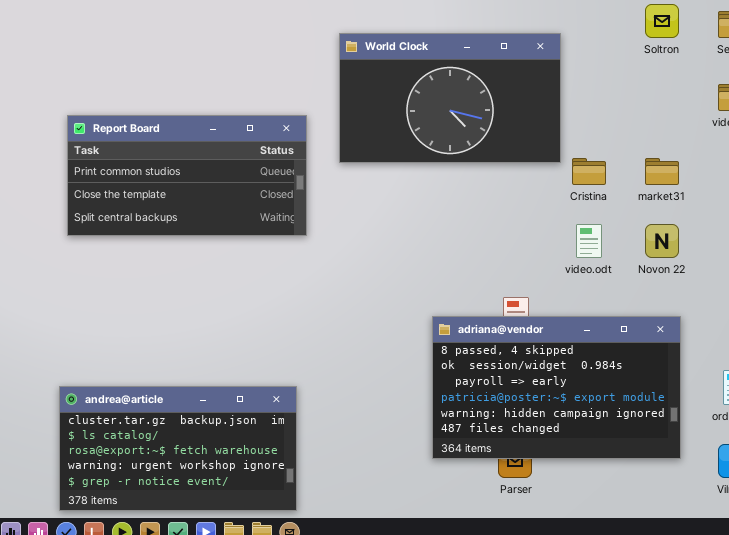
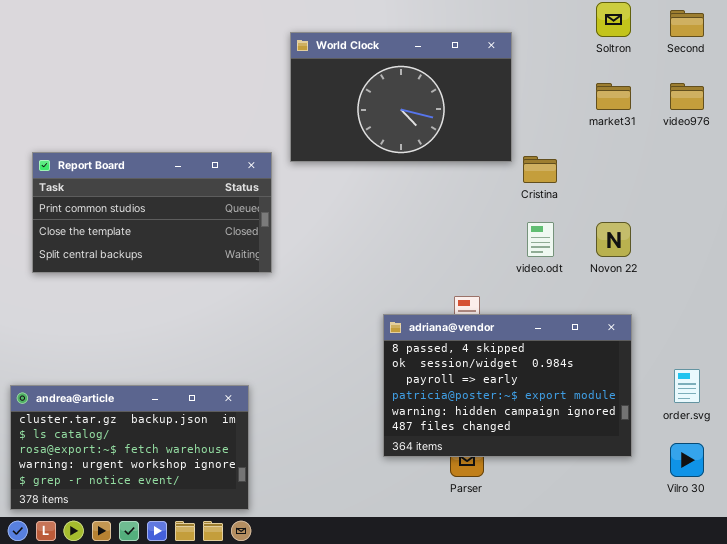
Report Board: [67,115,307,236] -> [32,152,272,273], moved
market31: [645,158,679,185] -> [596,83,631,110], moved

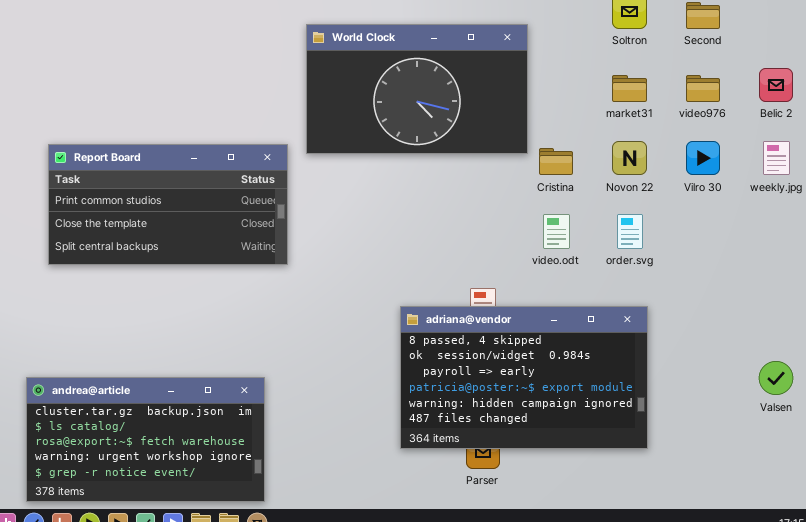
Novon 22: [596,222,631,257] -> [612,141,647,175], moved
order.svg: [674,369,700,403] -> [617,214,643,249], moved
Vilro 30: [670,443,704,477] -> [686,141,720,175], moved

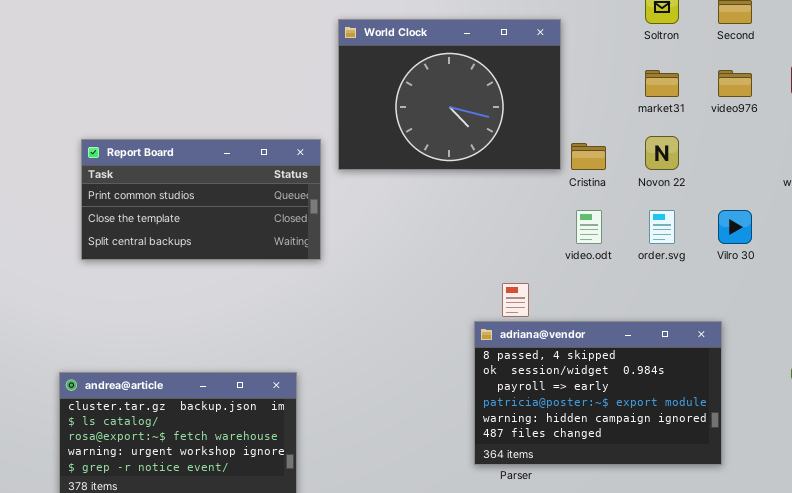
World Clock: [306,24,528,154] -> [338,19,561,170], resized
Vilro 30: [686,141,720,175] -> [718,210,752,244], moved
adriana@vendor: [400,306,648,449] -> [474,321,722,465], moved

